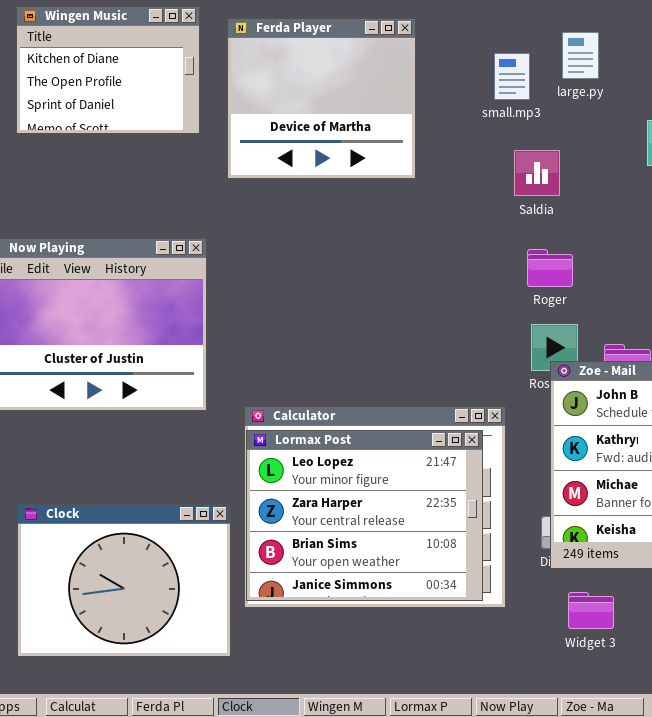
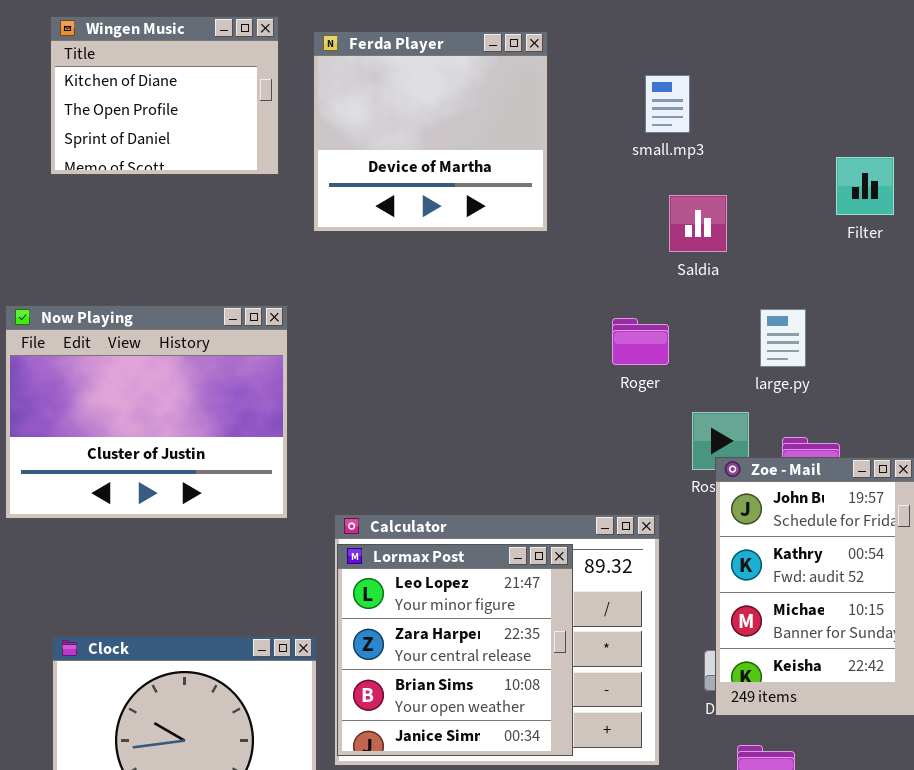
large.py: [562,32,599,79] -> [760,309,806,367], moved
Roger: [527,249,573,287] -> [612,318,669,365], moved
Lormax Post: [246,430,483,601] -> [337,544,573,756], resized

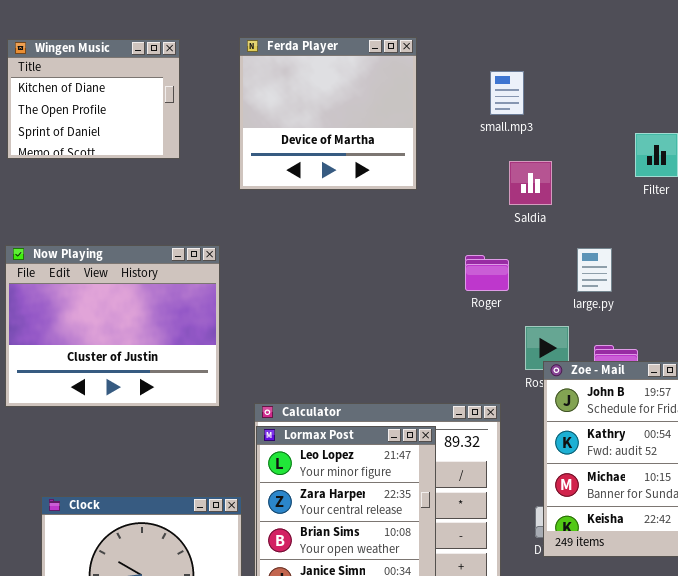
Wingen Music: [50,16,279,175] -> [7,39,180,159], moved

